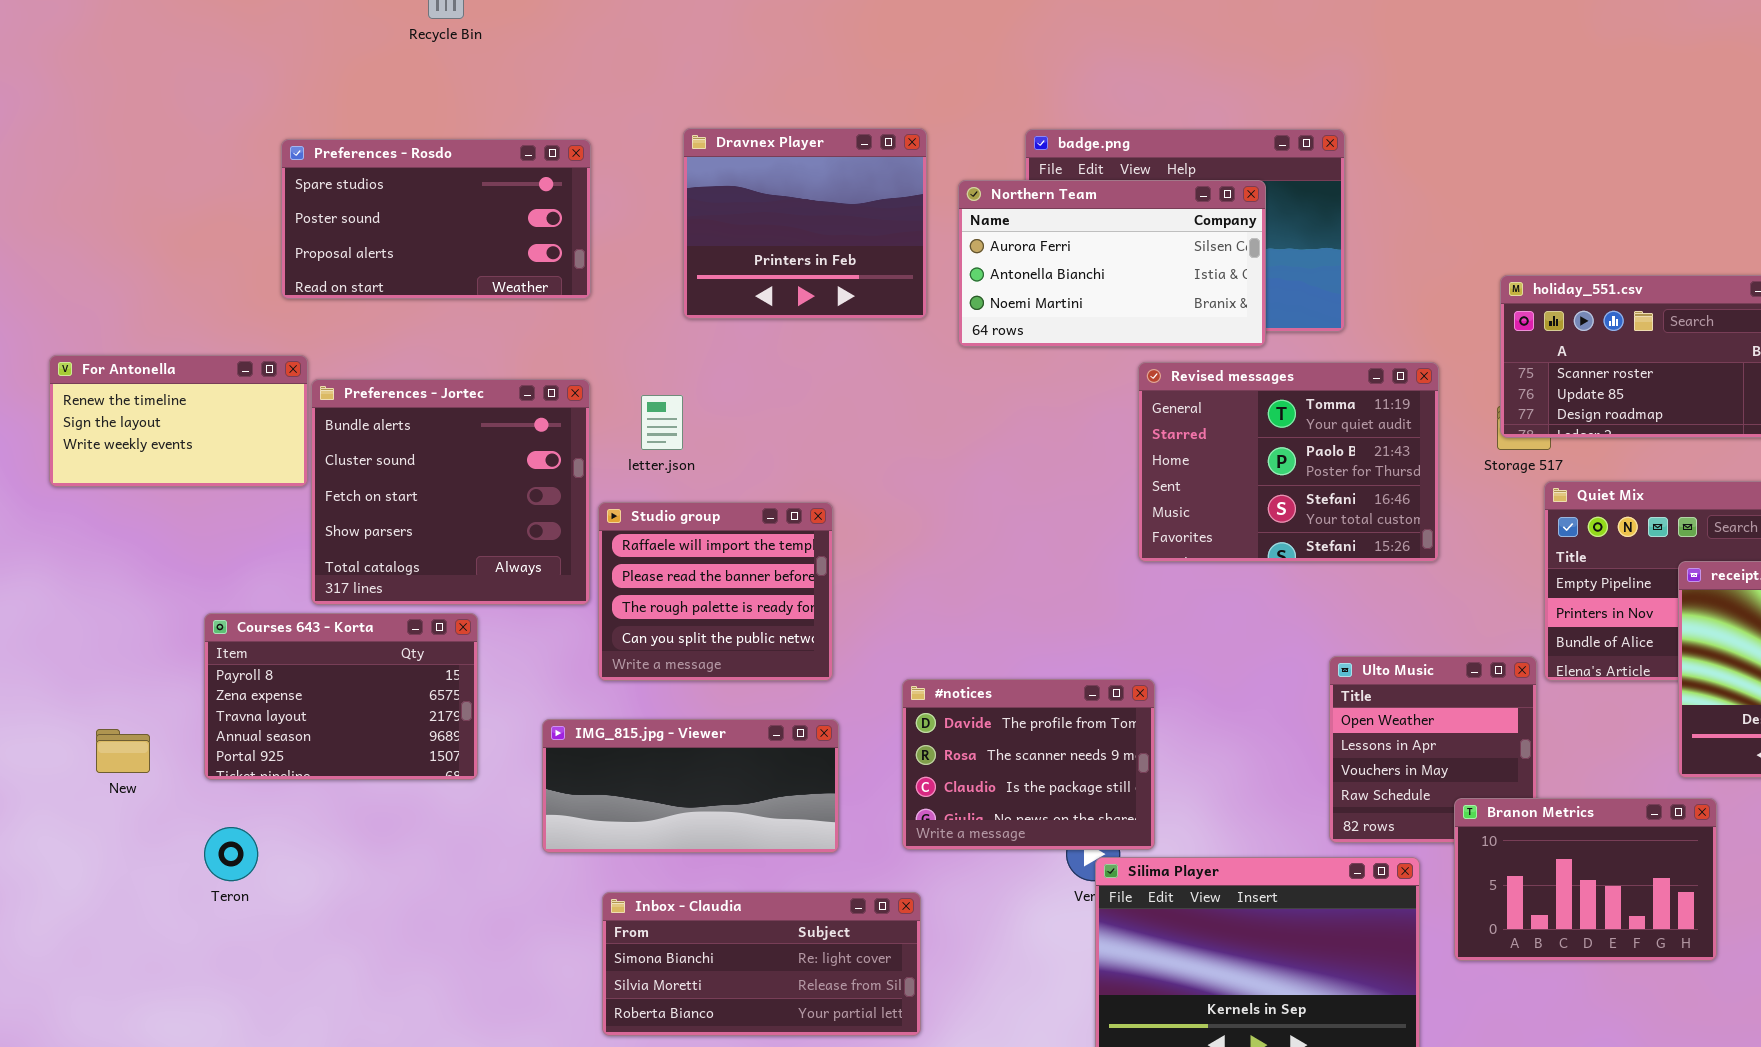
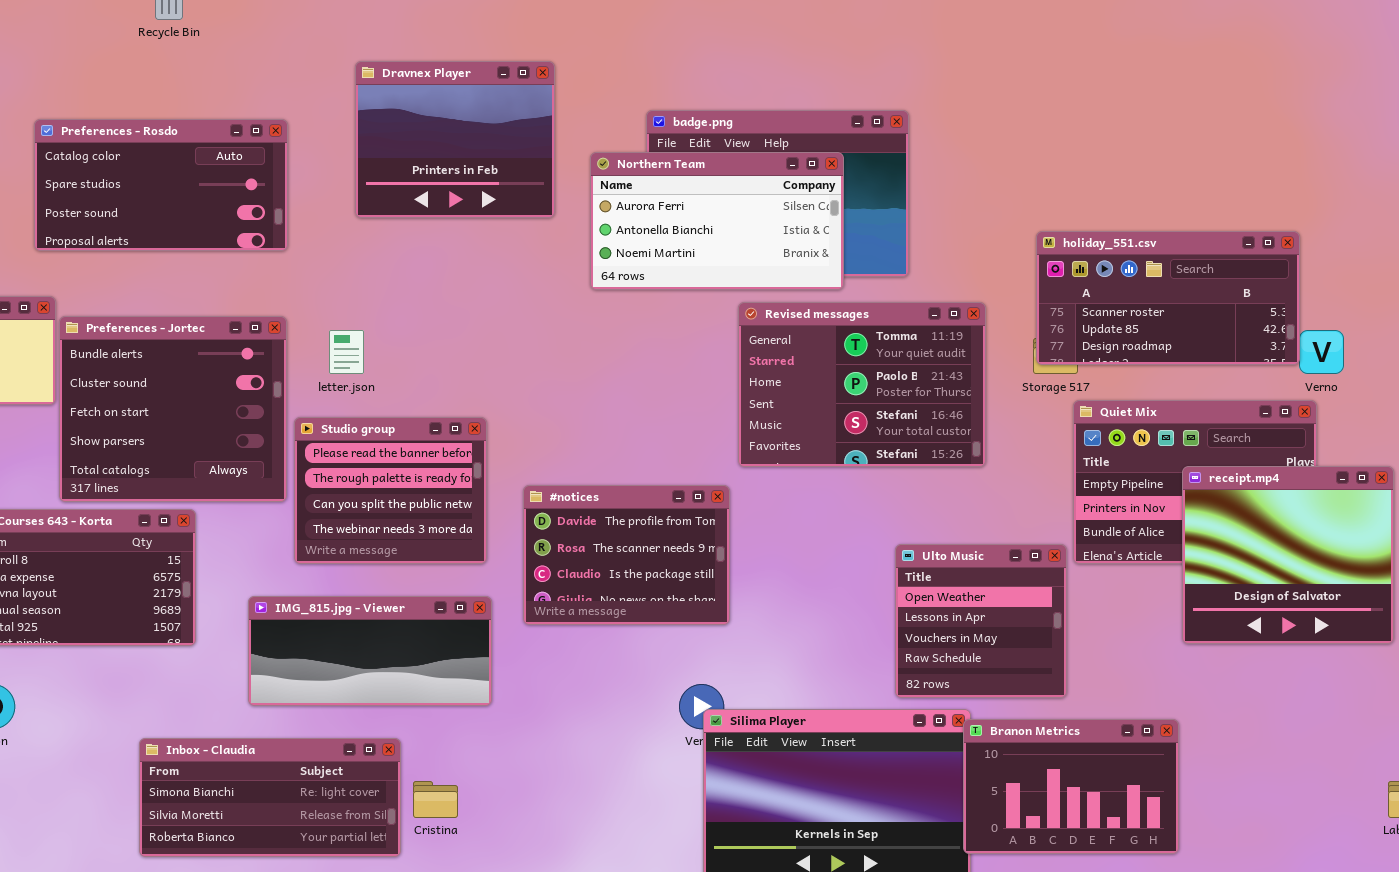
Dravnex Player: [683,128,927,319] -> [355,61,555,218], moved
Preferences - Rosdo: [281,139,591,299] -> [34,119,288,251], scrolled up 1 row
Studio group: [598,502,833,681] -> [294,417,487,564], scrolled down 1 row
#notices: [902,679,1155,850] -> [523,485,730,625], moved
Branon Metrics: [1454,798,1717,961] -> [963,719,1179,854], moved
Inbox - Claudia: [602,892,921,1036] -> [139,738,401,857], moved

